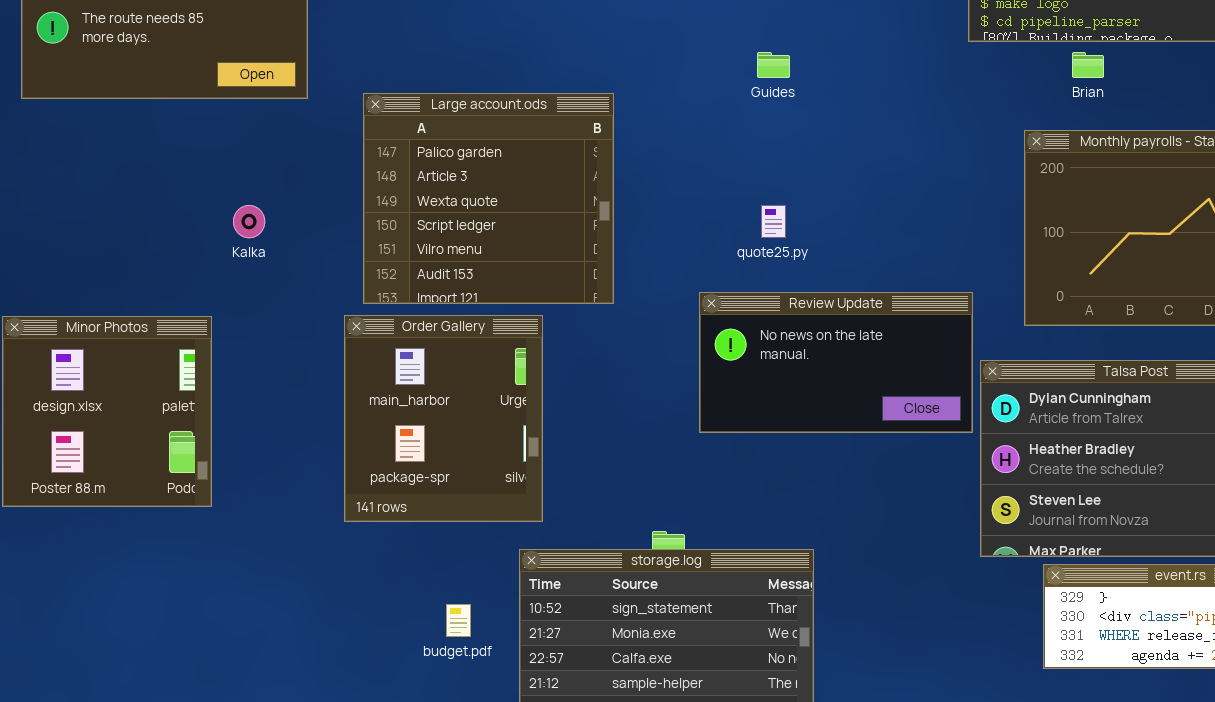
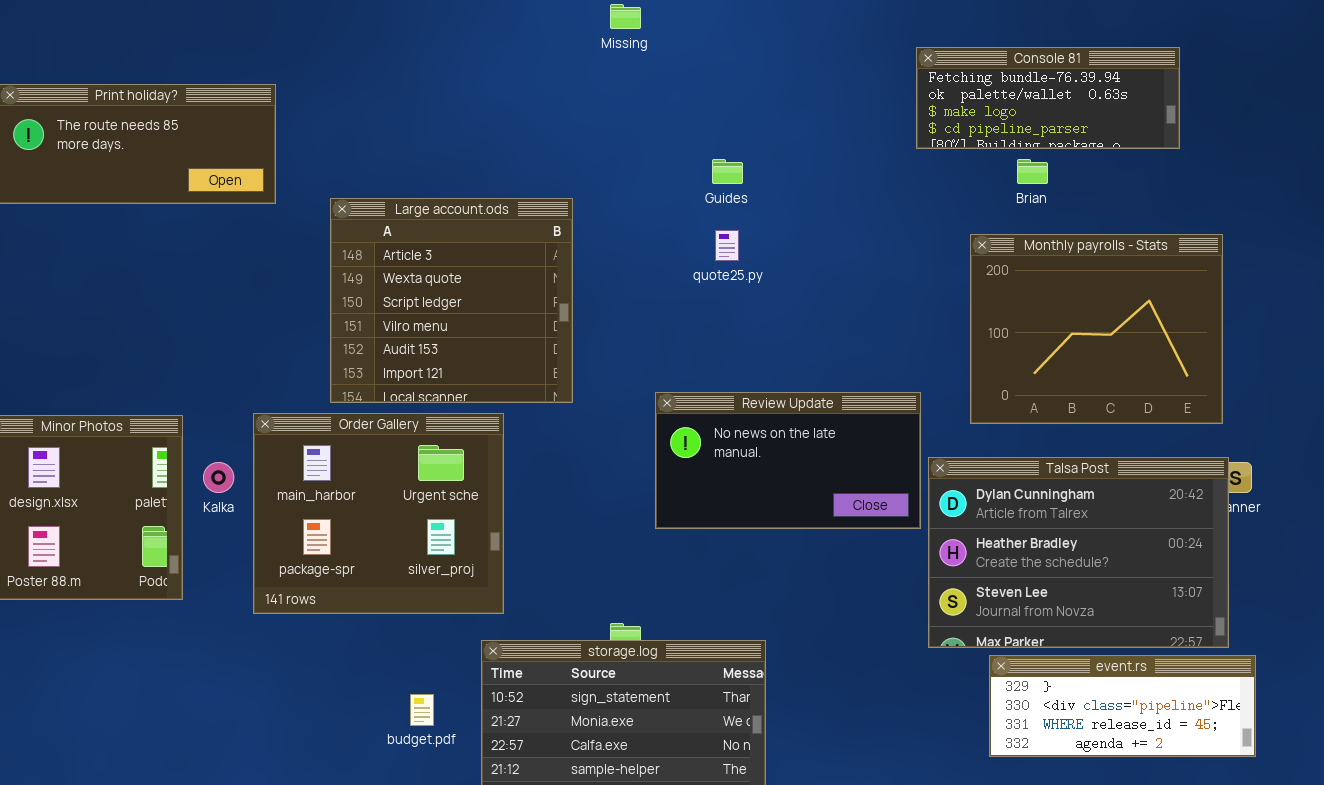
Large account.ods: [363,93,614,304] -> [330,198,573,403], scrolled down 1 row
Kalka: [233,205,265,238] -> [203,462,234,493], moved
quote25.py: [761,205,786,238] -> [715,230,739,261], moved
Order Gallery: [344,315,543,522] -> [253,413,504,614], resized

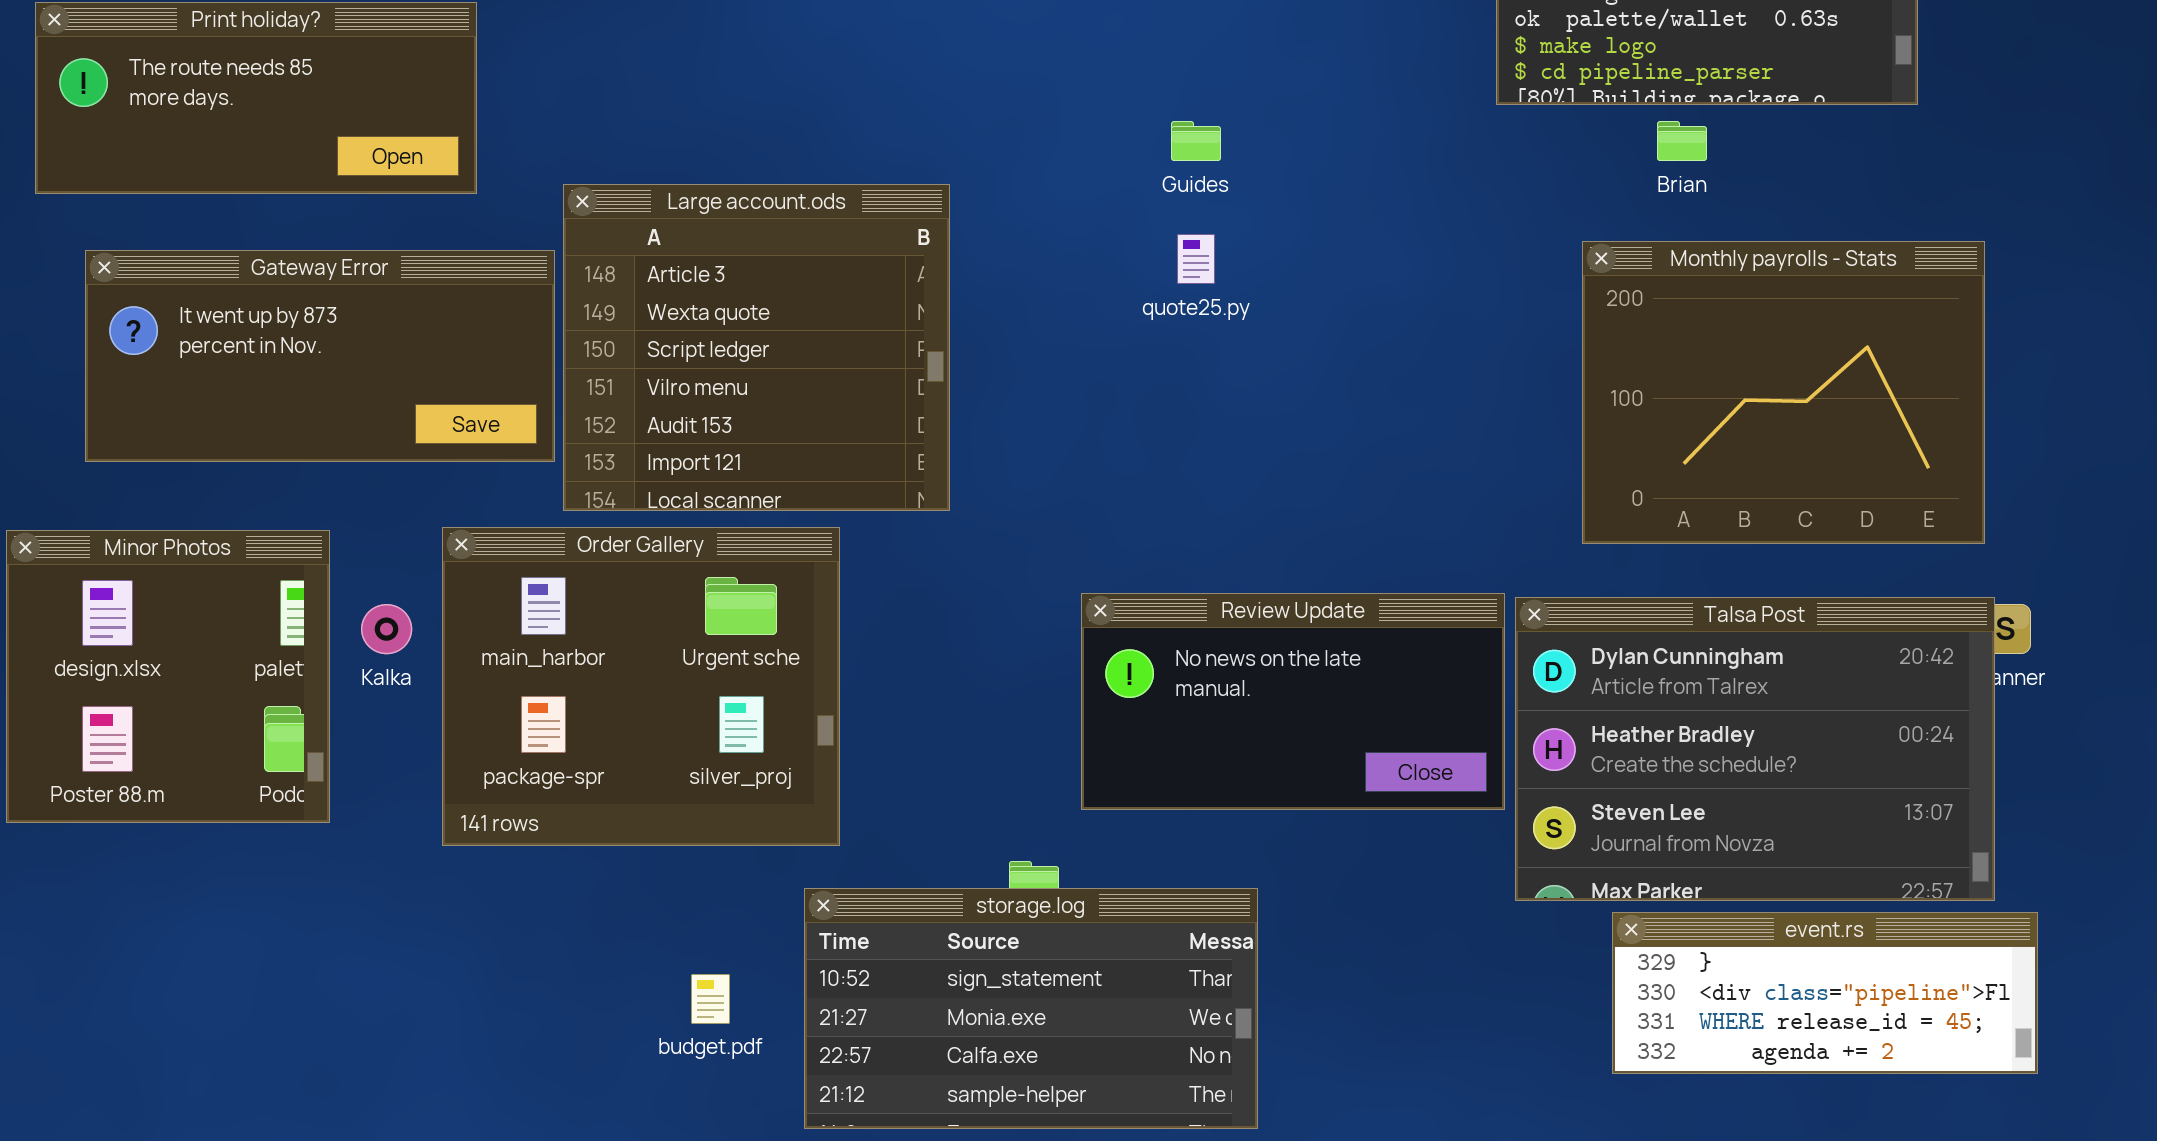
Gateway Error: none -> [85,250,555,462], opened
Review Update: [655,392,921,529] -> [1081,593,1505,810], moved

